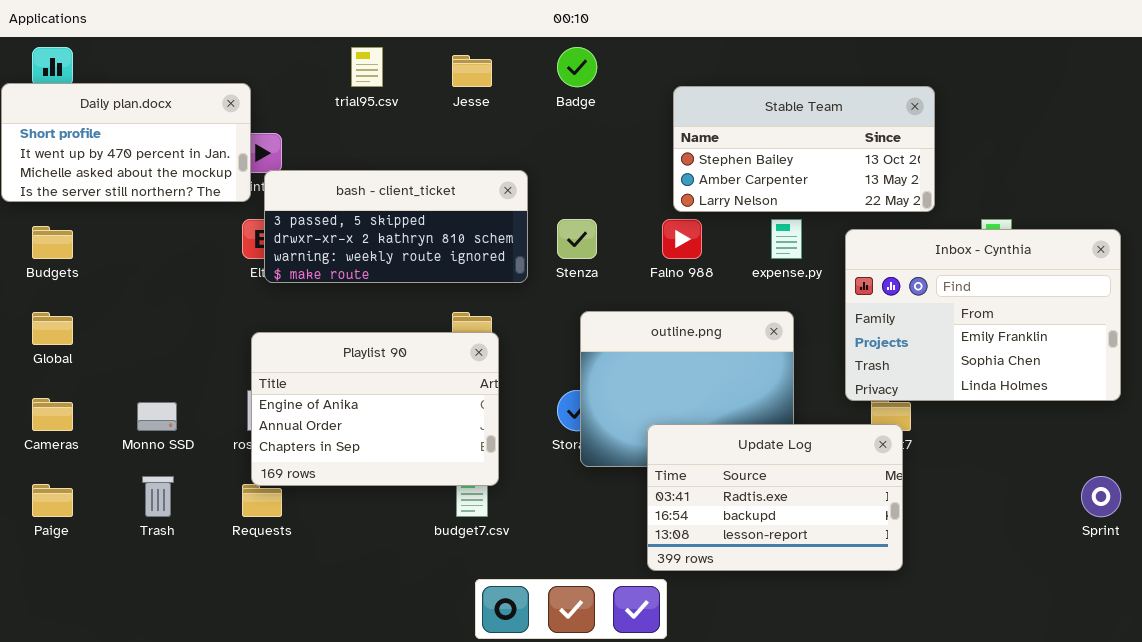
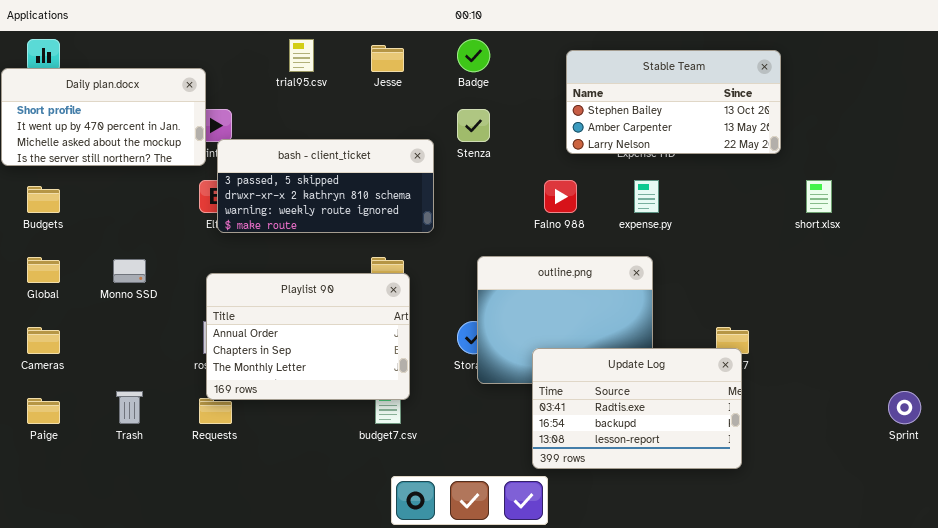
Stable Team: [673,86,935,212] -> [566,50,781,154], moved
Stenza: [557,219,597,259] -> [457,109,490,142], moved
Inbox - Cynthia: [845,229,1121,401] -> none, closed
Playlist 90: [251,332,499,486] -> [206,273,410,400], scrolled down 1 row
Monno SSD: [137,402,177,431] -> [113,259,146,283], moved

